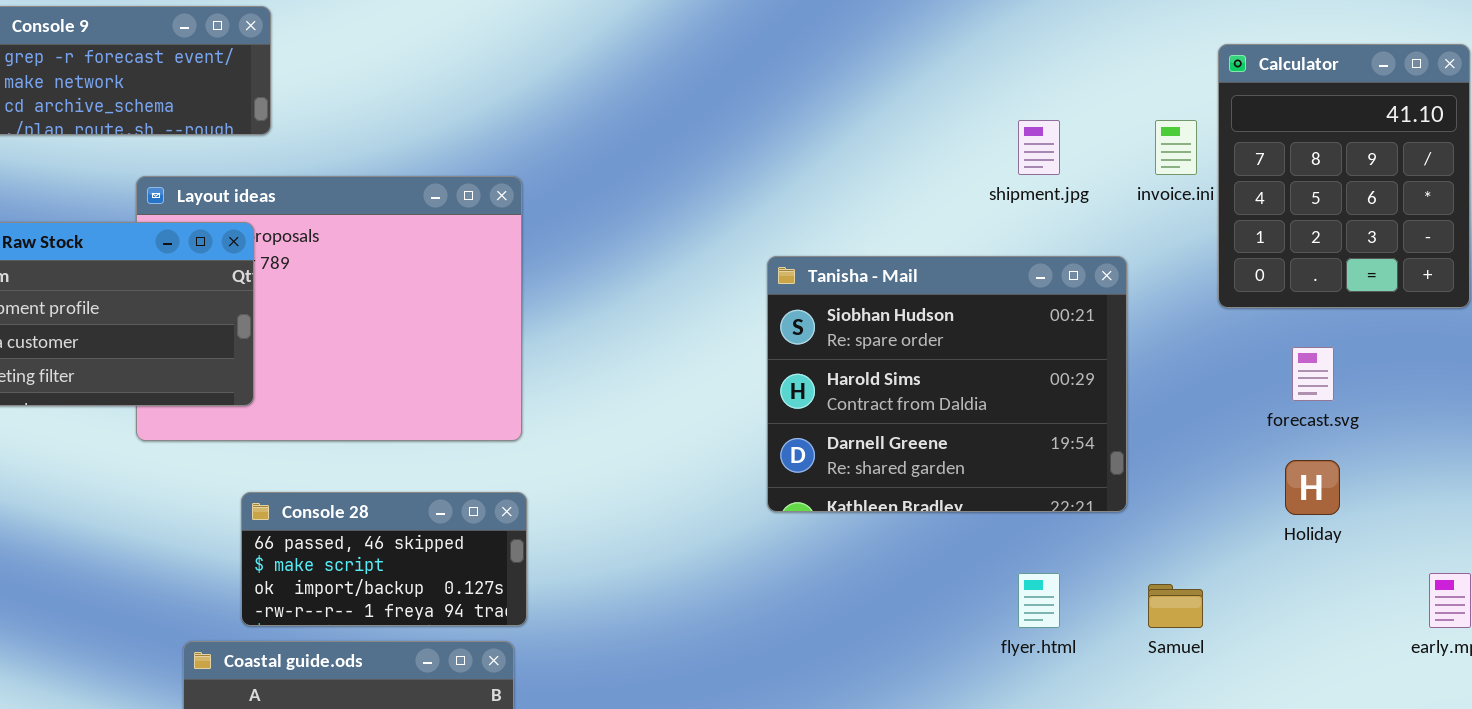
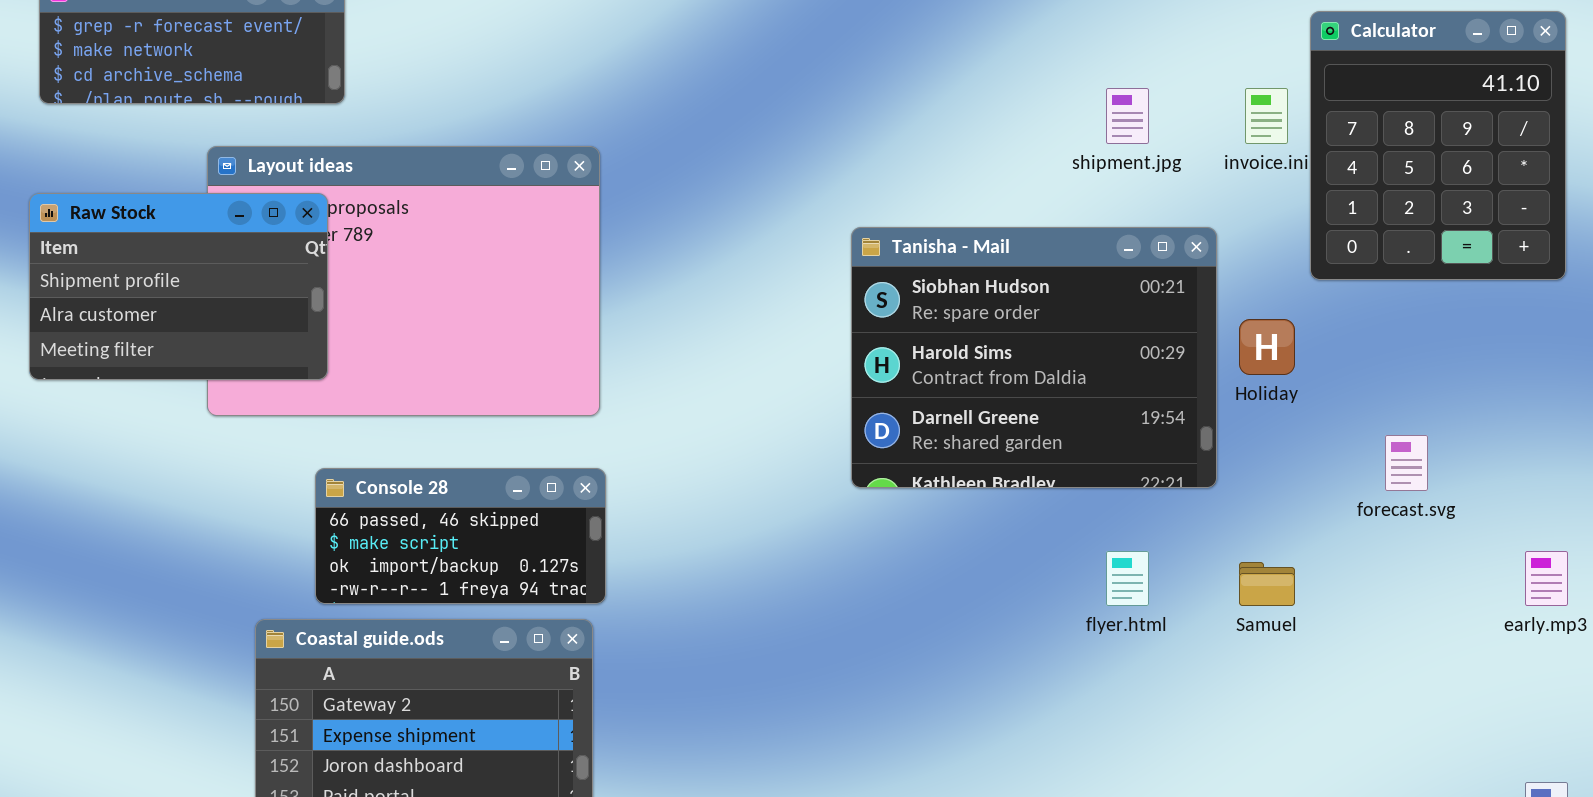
forecast.svg: [1292,347,1334,401] -> [1385,435,1428,491], moved
Holiday: [1285,460,1340,515] -> [1239,319,1295,375], moved

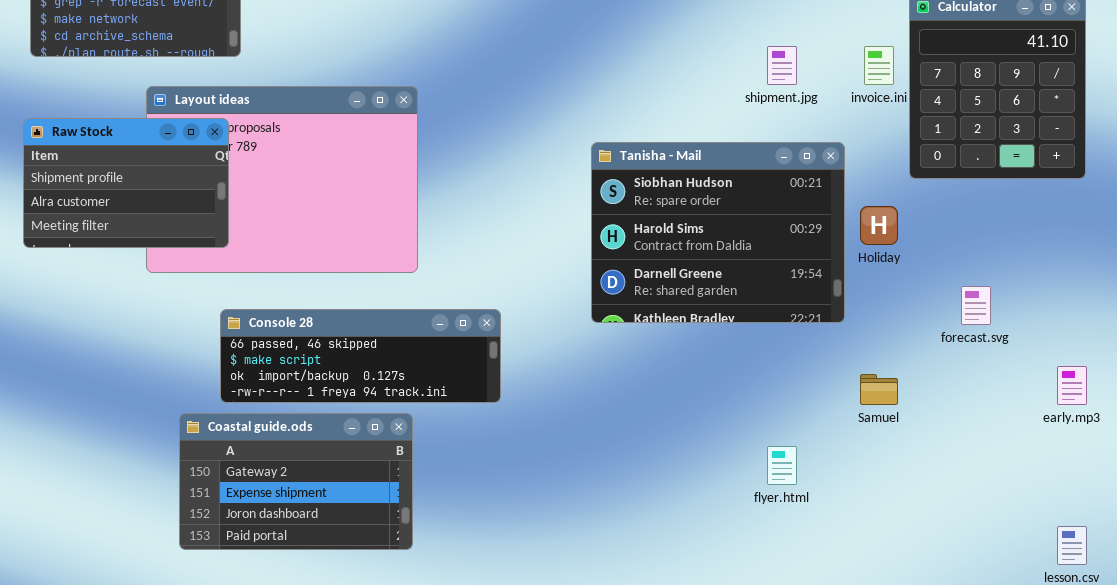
Console 28: [315,468,606,604] -> [220,309,501,403], resized
flyer.html: [1106,551,1149,606] -> [767,446,797,485], moved

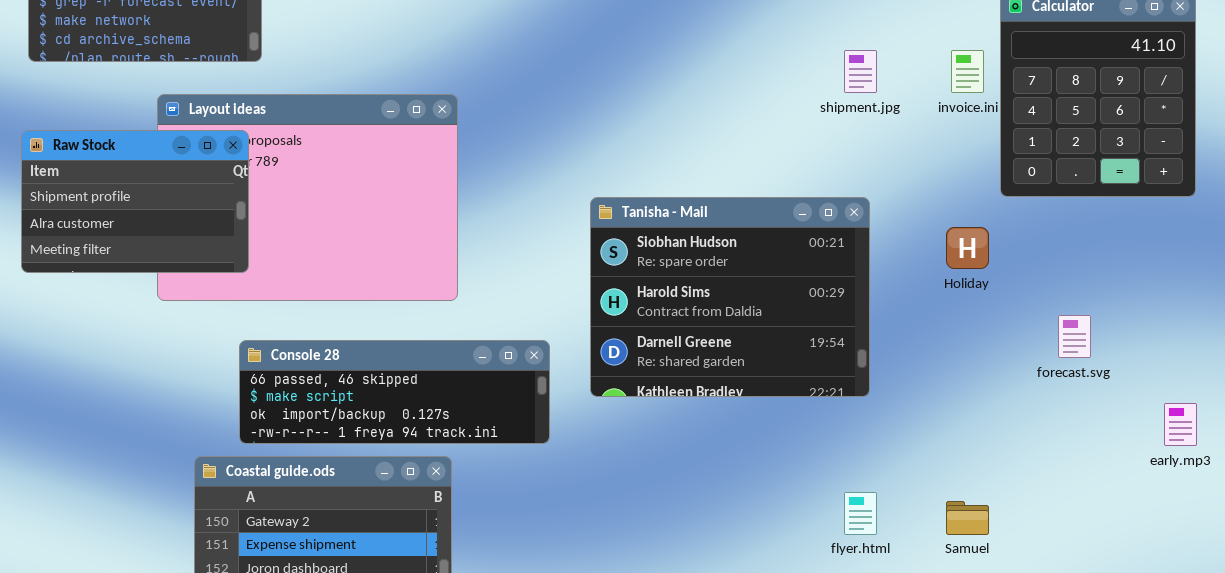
Tanisha - Mail: [591,142,845,323] -> [590,197,870,397], moved
Samuel: [860,374,898,405] -> [946,501,989,535], moved

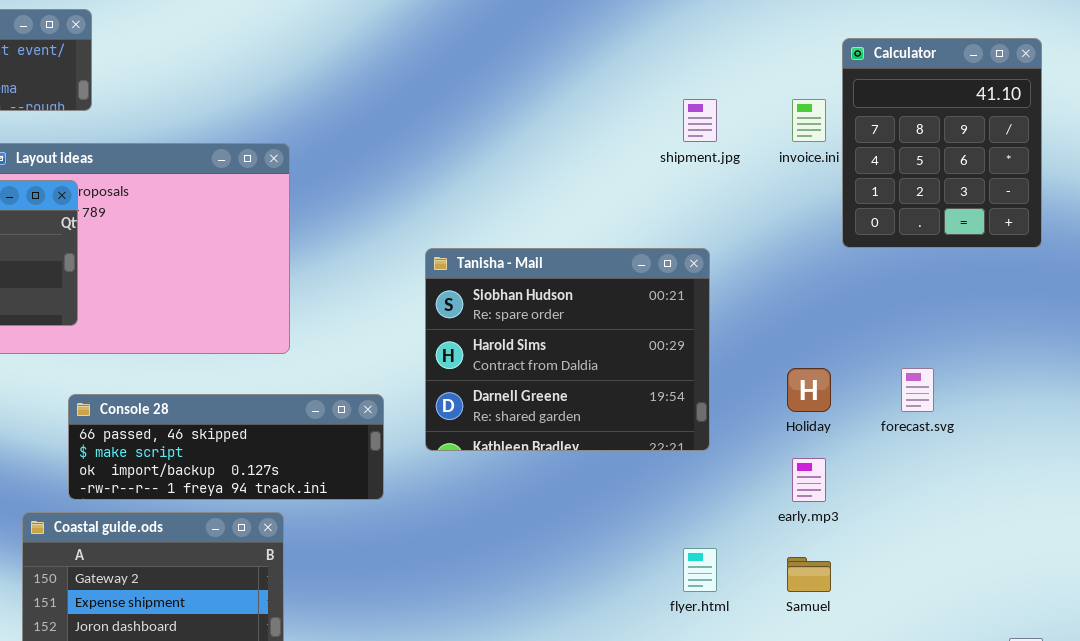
Holiday: [946,227,989,269] -> [787,368,831,412], moved
early.mp3: [1164,403,1197,446] -> [792,458,826,502], moved

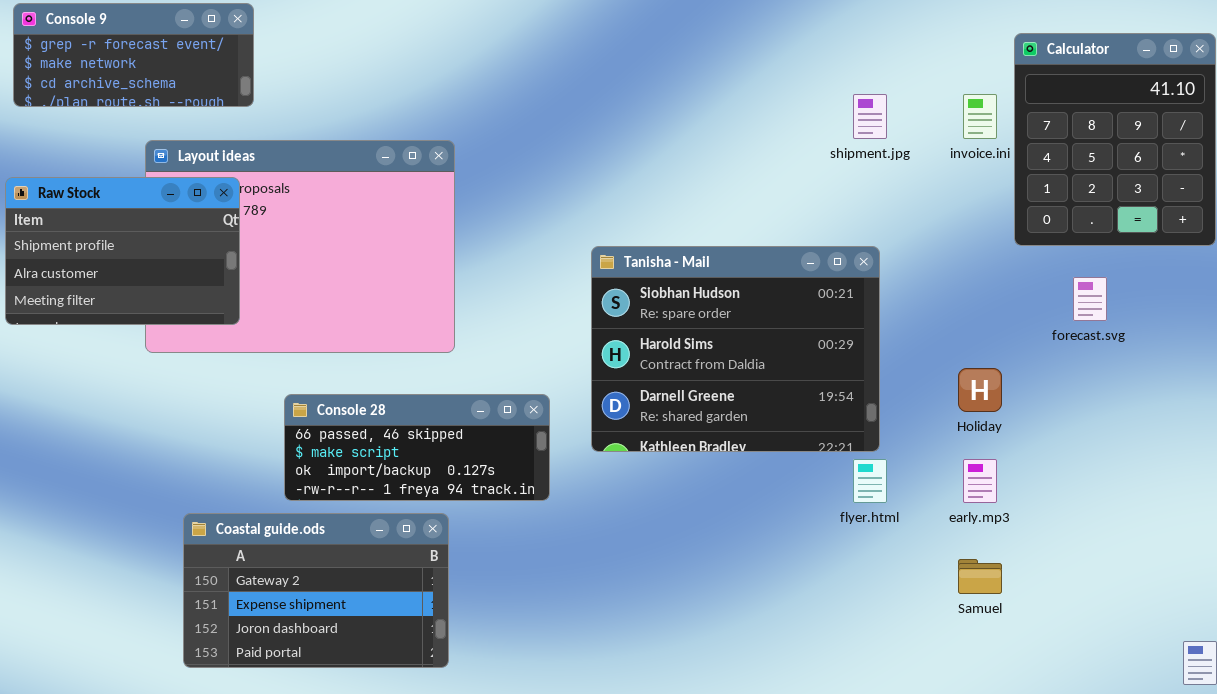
forecast.svg: [901,368,934,412] -> [1073,277,1107,321], moved
Console 28: [68,394,384,500] -> [284,394,550,501], resized
flyer.html: [683,548,717,592] -> [853,459,887,503], moved

